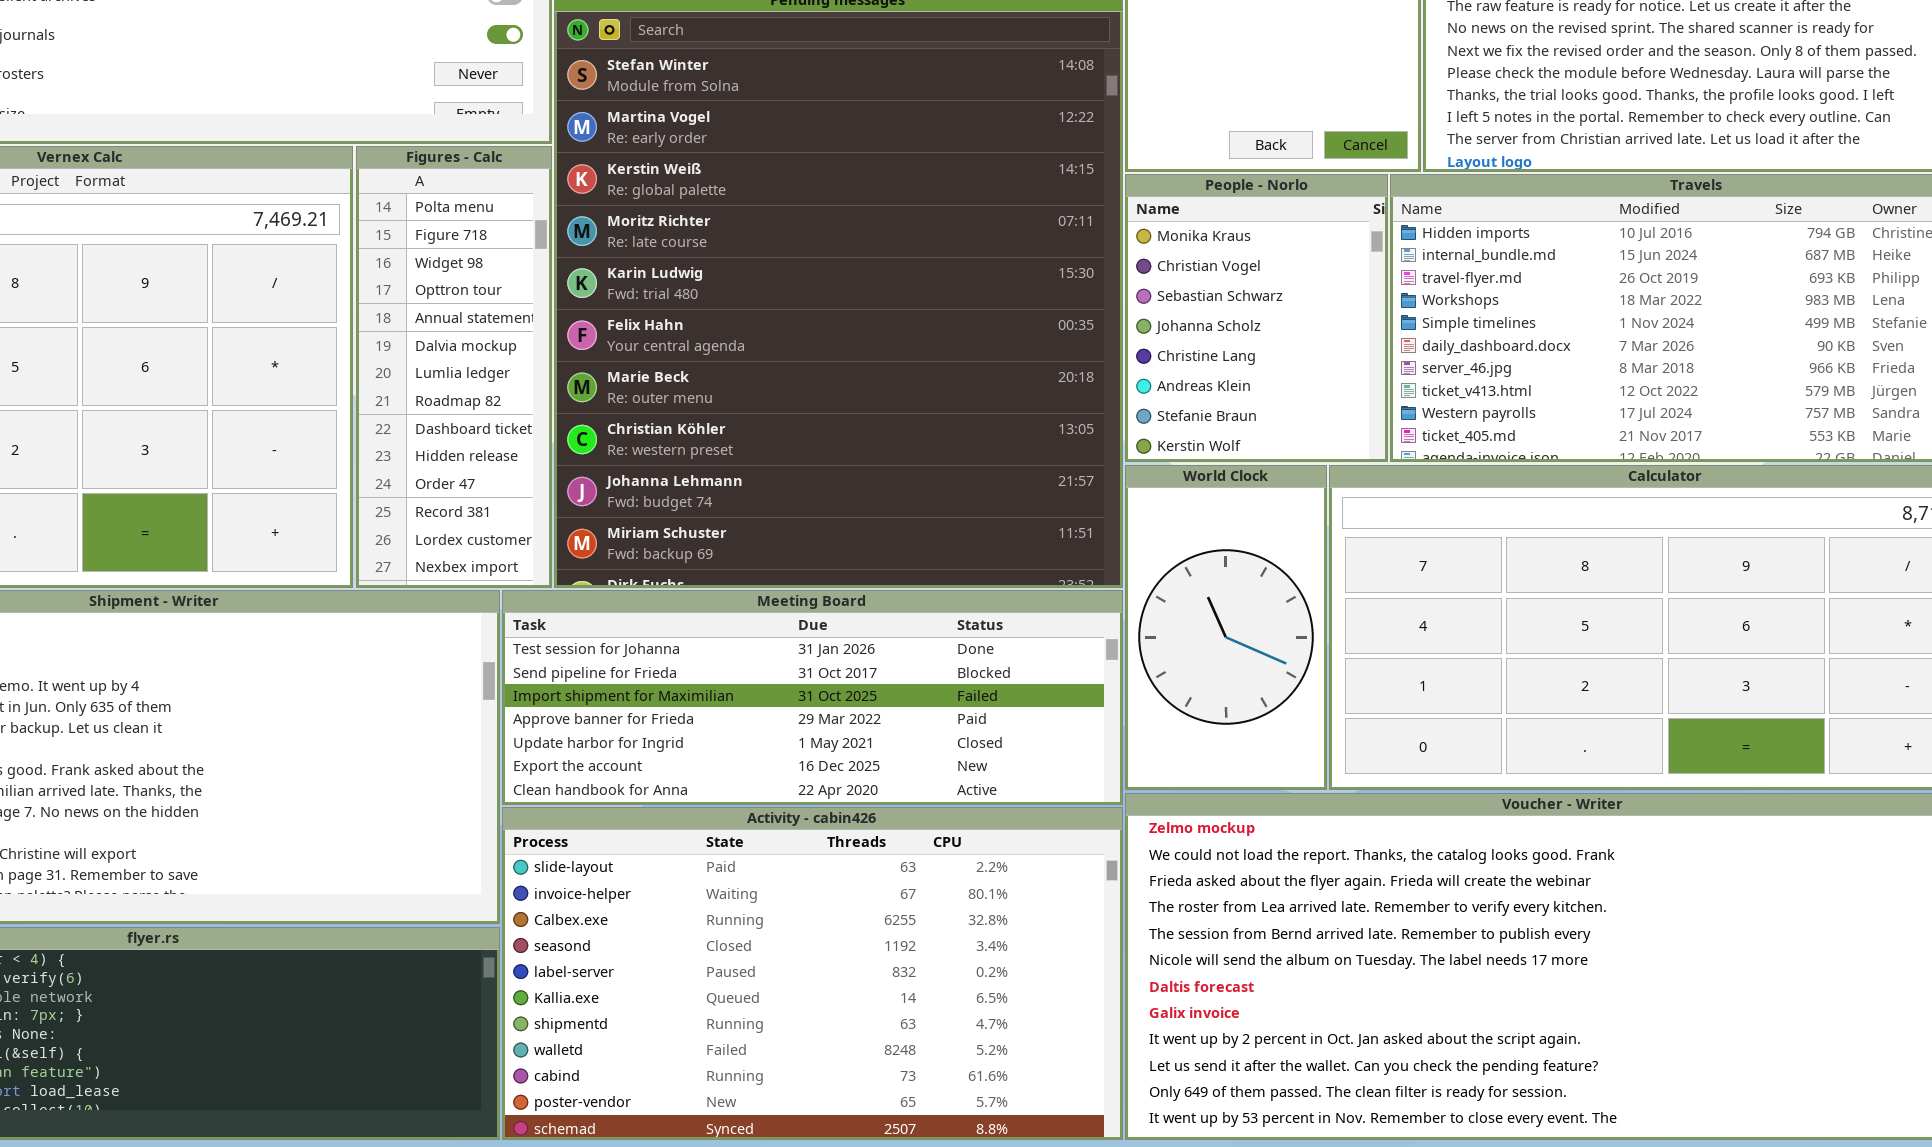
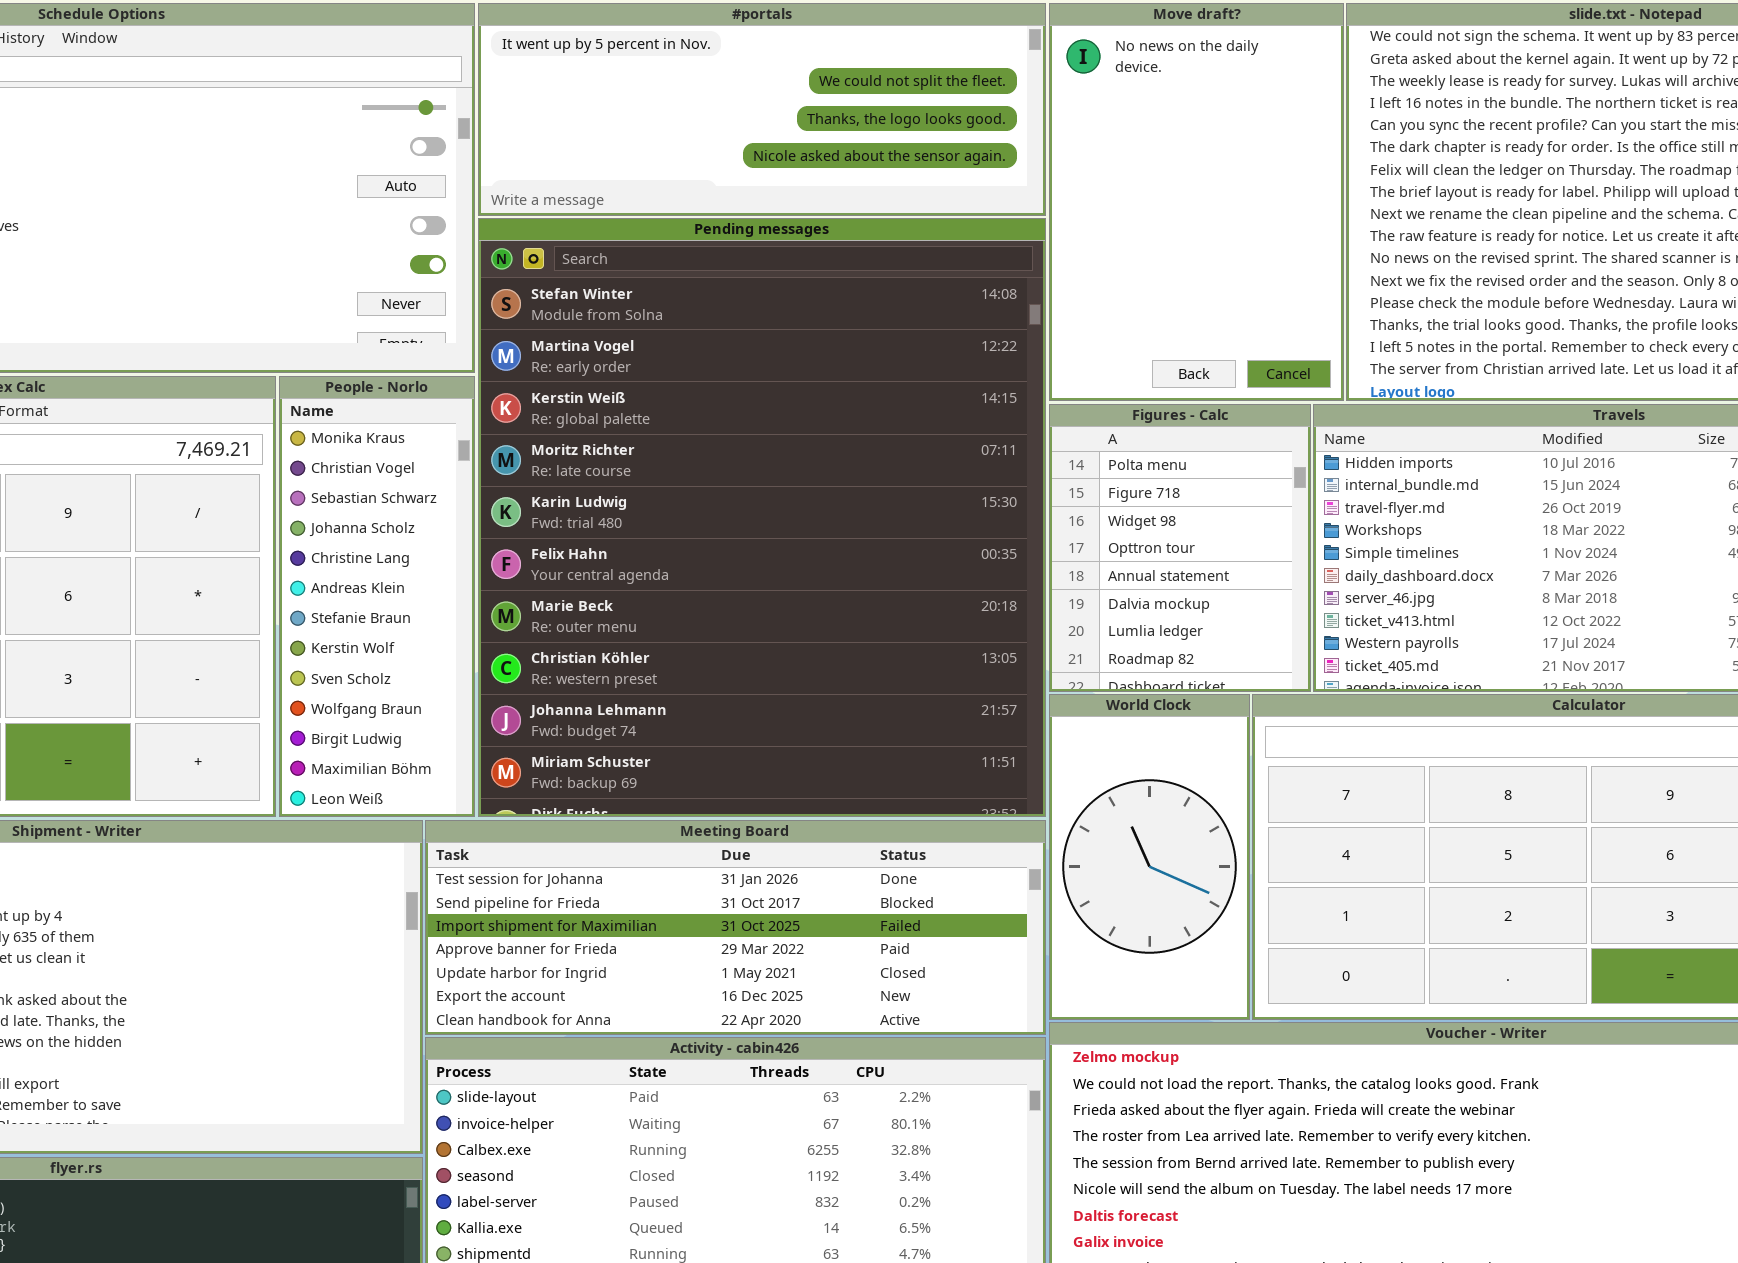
Figures - Calc: [356,146,552,588] -> [1049,404,1311,692], moved, resized
People - Norlo: [1125,174,1388,462] -> [279,376,475,817], moved, resized

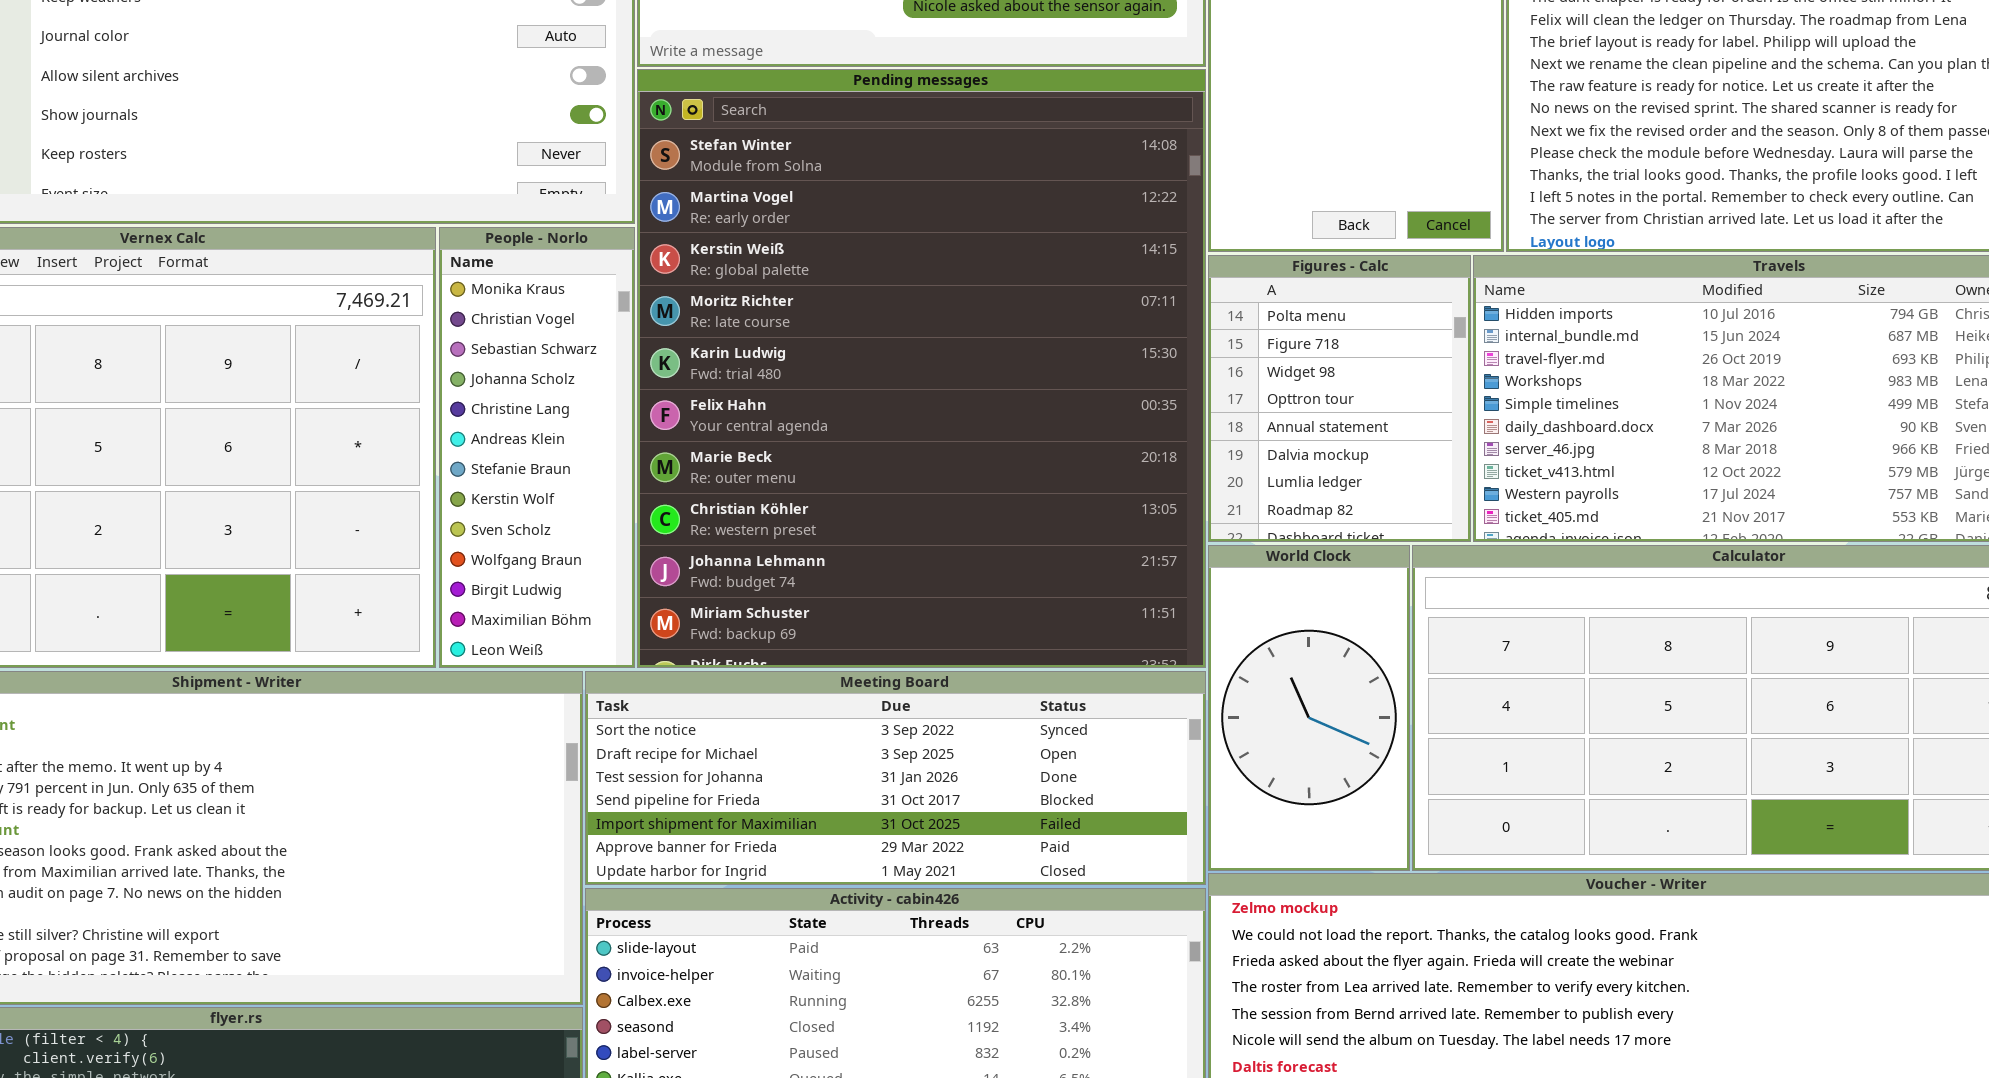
Meeting Board: [425,820,1046,1035] -> [585,671,1206,885], scrolled up 2 rows

